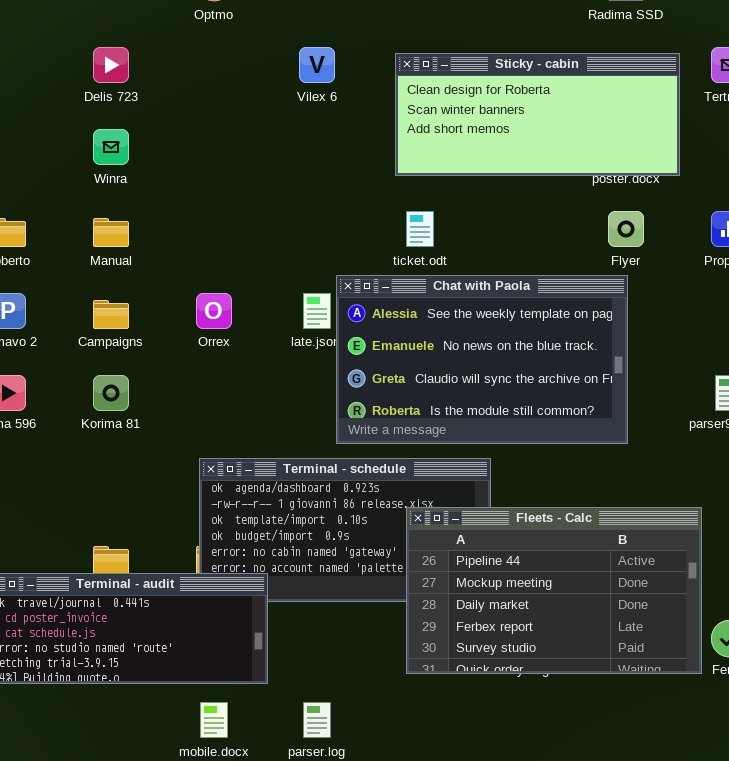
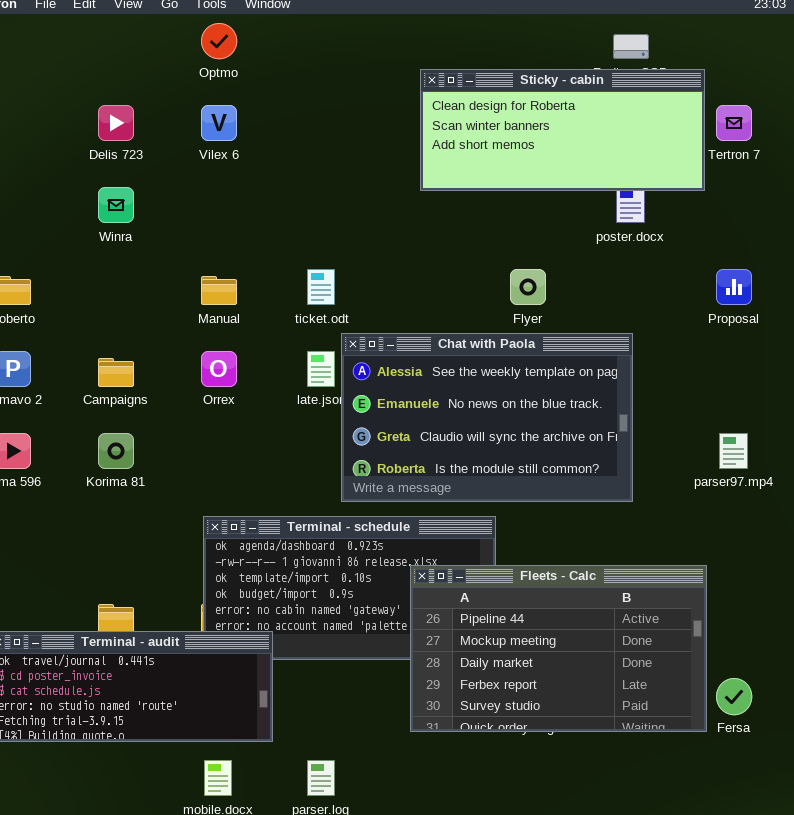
Vilex 6: [299,47,335,83] -> [201,105,237,141], moved
Sticky - cabin: [395,53,680,176] -> [420,69,705,191], moved
ticket.odt: [406,211,434,247] -> [307,269,335,305], moved
Flyer: [608,211,644,247] -> [510,269,546,305], moved
Manual: [93,218,129,247] -> [201,276,237,305], moved

